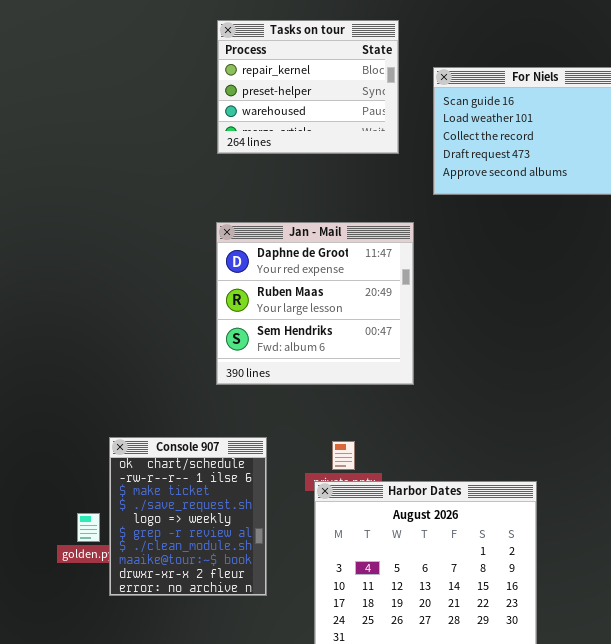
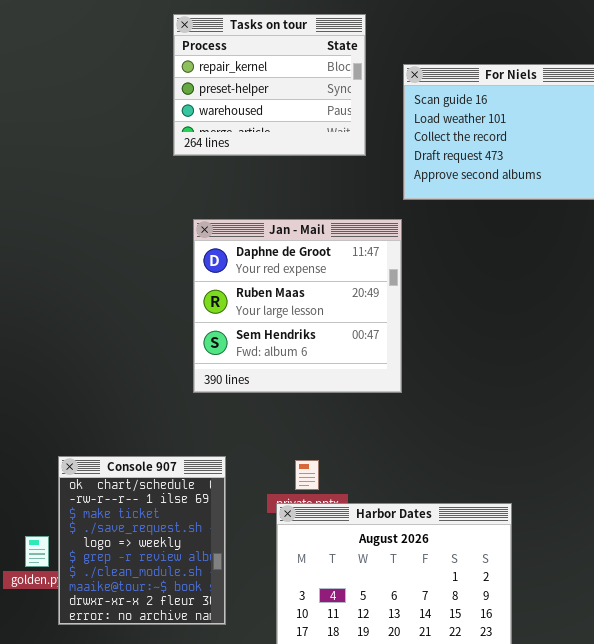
Jan - Mail: [216,222,414,385] -> [193,219,402,393], moved

